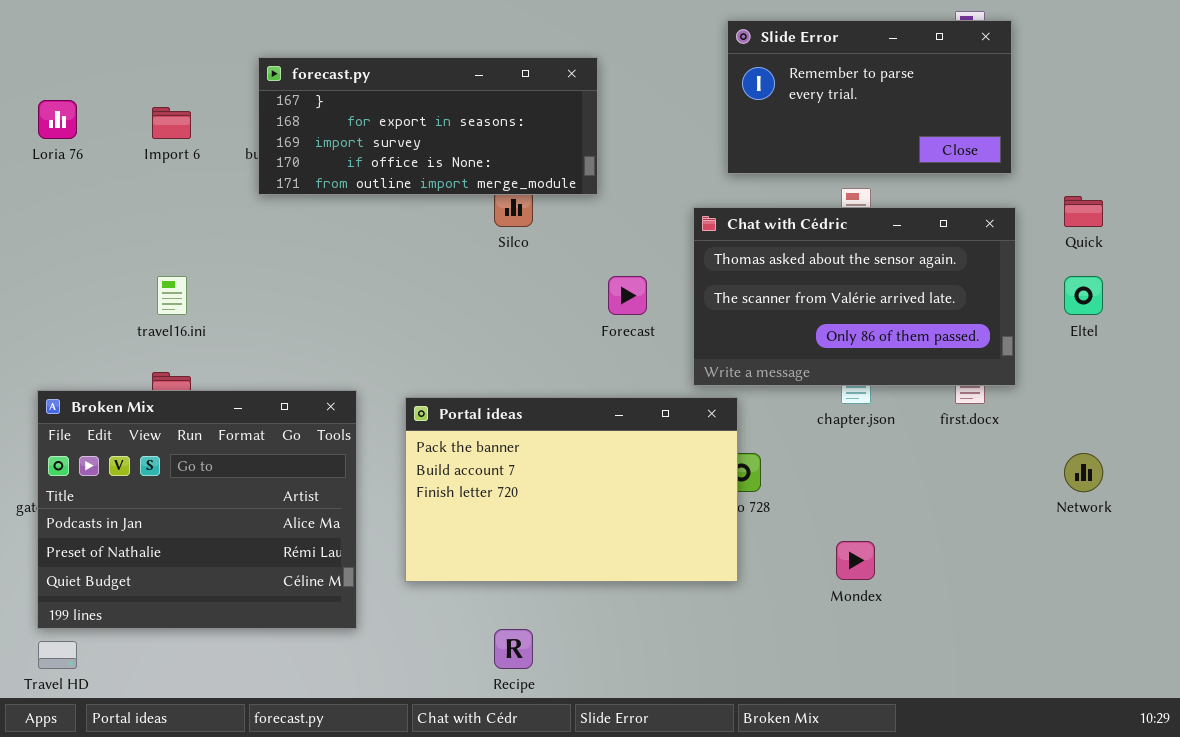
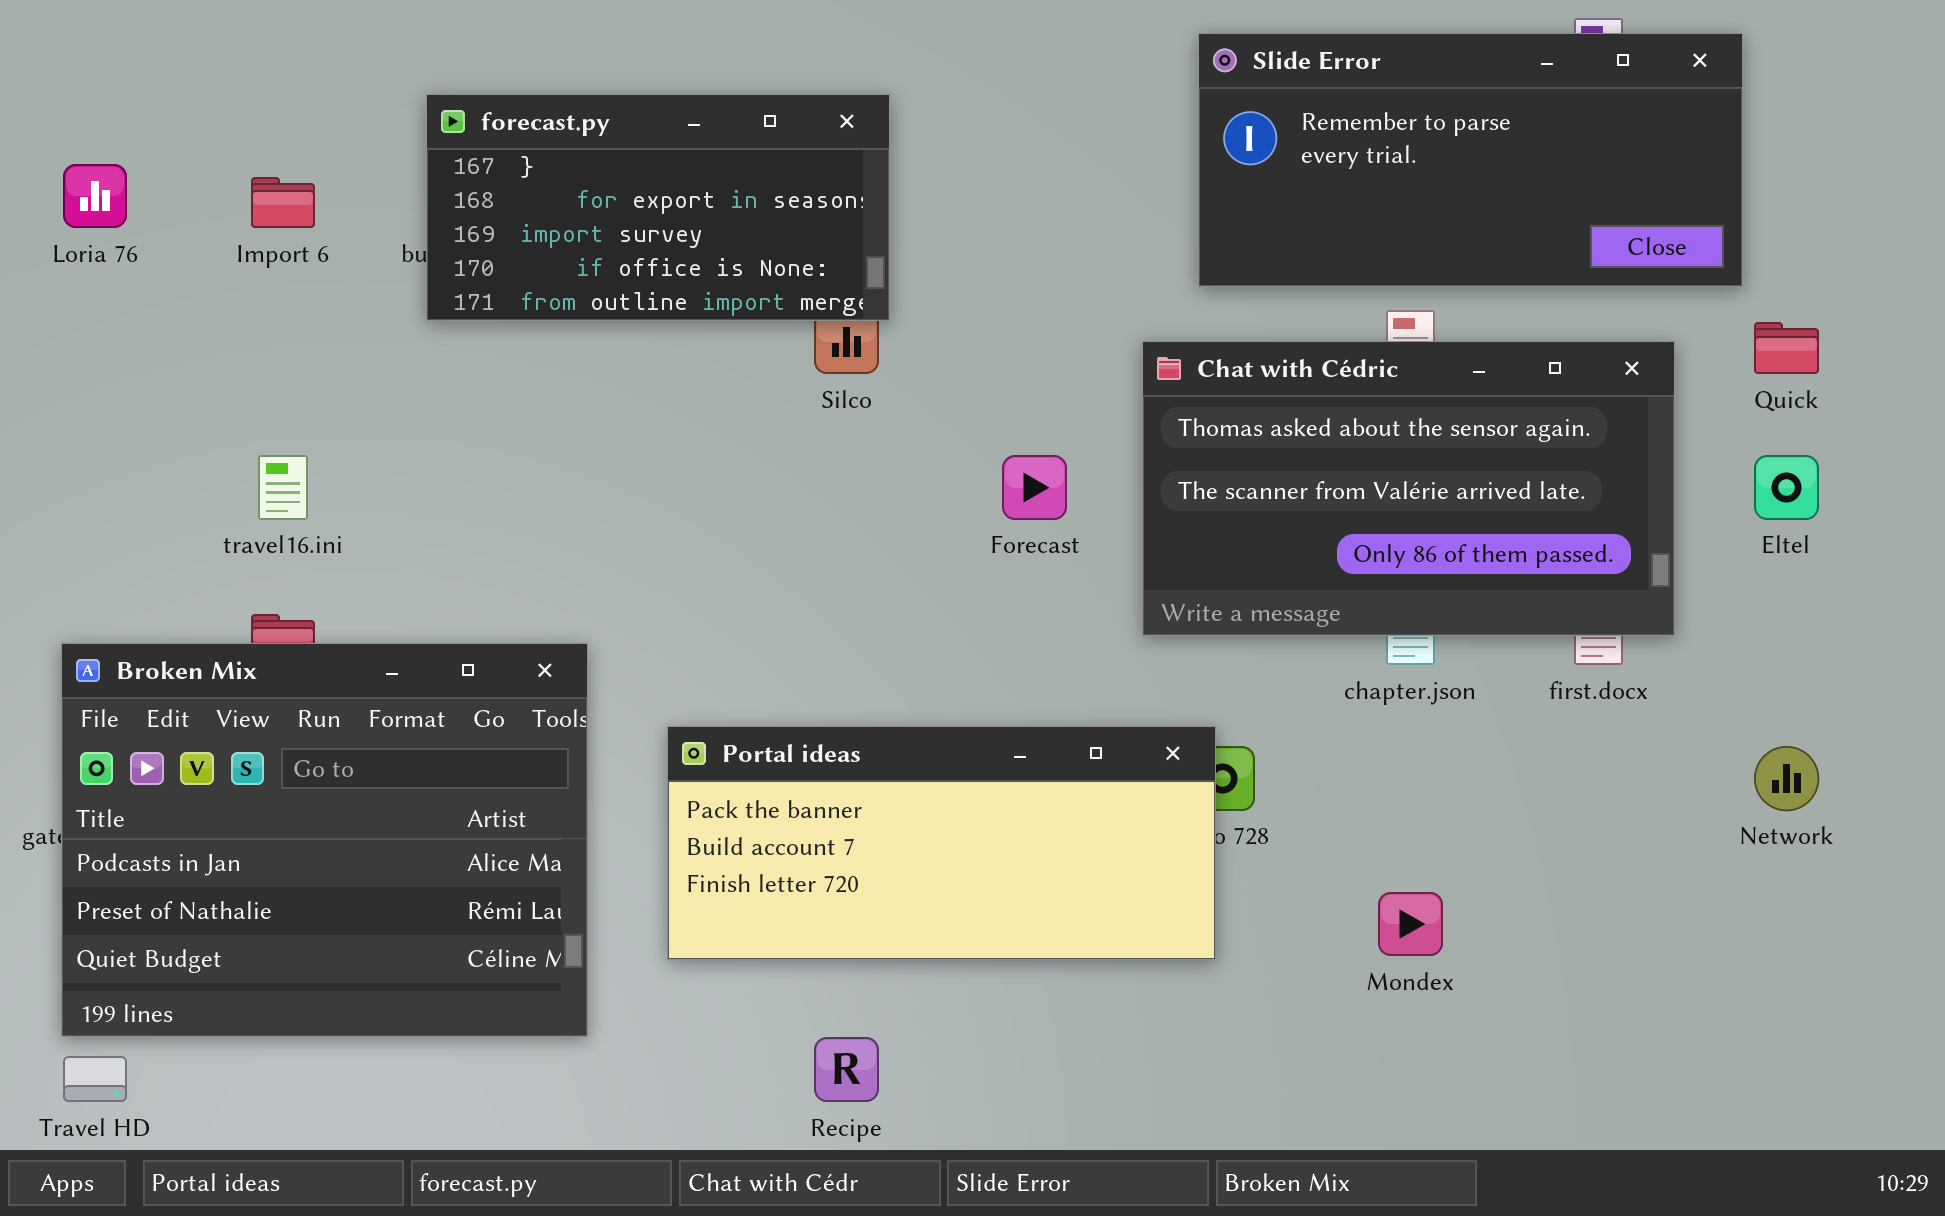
Slide Error: [727,20,1012,174] -> [1198,33,1743,287], resized
forecast.py: [258,57,598,195] -> [426,94,890,321], resized
Portal ideas: [405,397,738,582] -> [667,726,1216,960], resized

